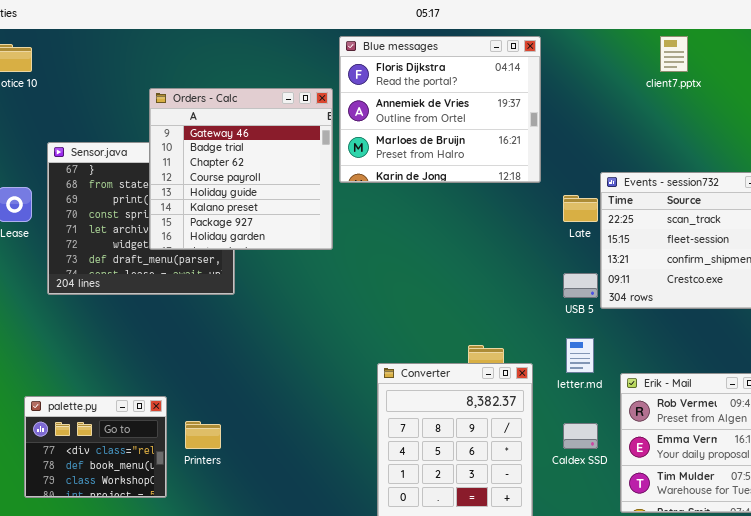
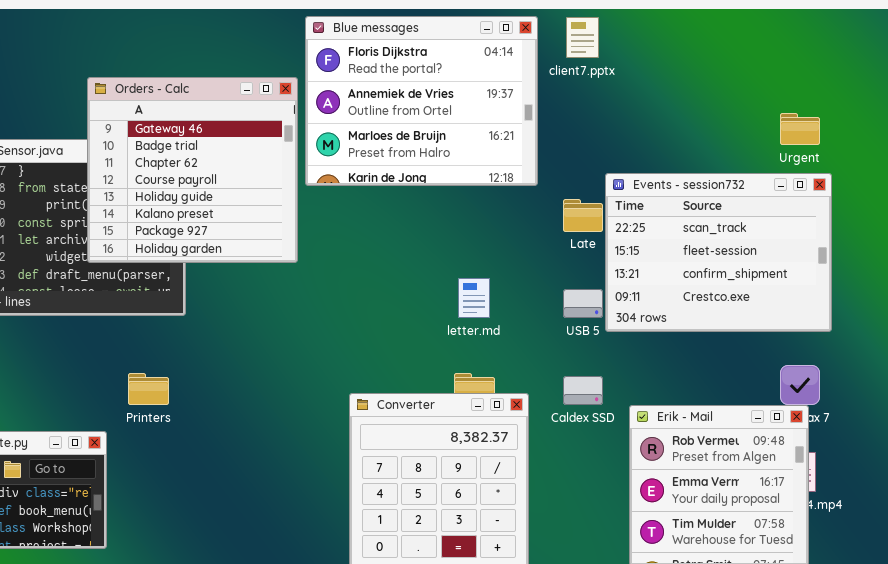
client7.pptx: [660,36,688,72] -> [566,17,599,58], moved
letter.md: [566,338,594,373] -> [458,278,490,318], moved
Printers: [185,421,221,449] -> [128,373,169,405], moved
Caldex SSD: [563,423,598,449] -> [563,376,603,405], moved

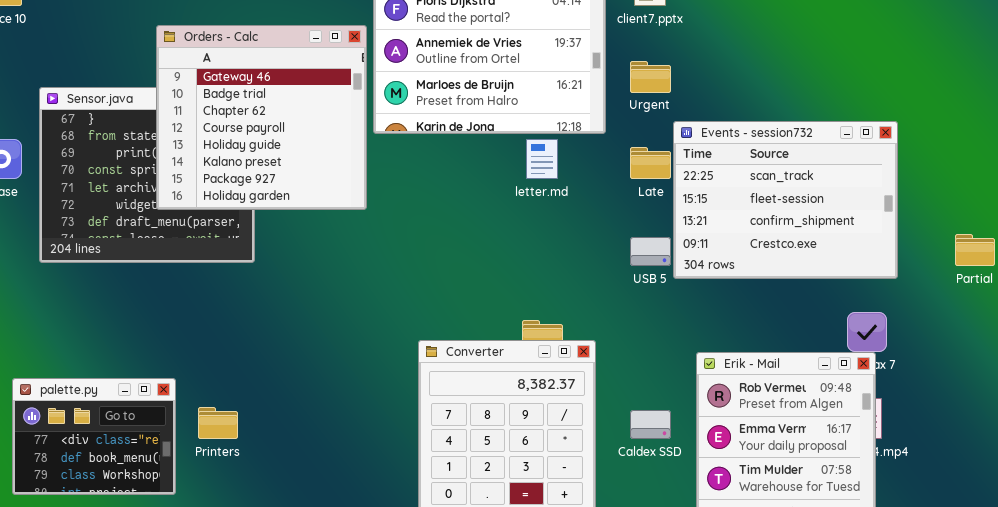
Urgent: [780,113,820,145] -> [630,61,671,93], moved
letter.md: [458,278,490,318] -> [526,139,558,179], moved
Printers: [128,373,169,405] -> [198,407,238,439], moved
Caldex SSD: [563,376,603,405] -> [630,410,671,439], moved

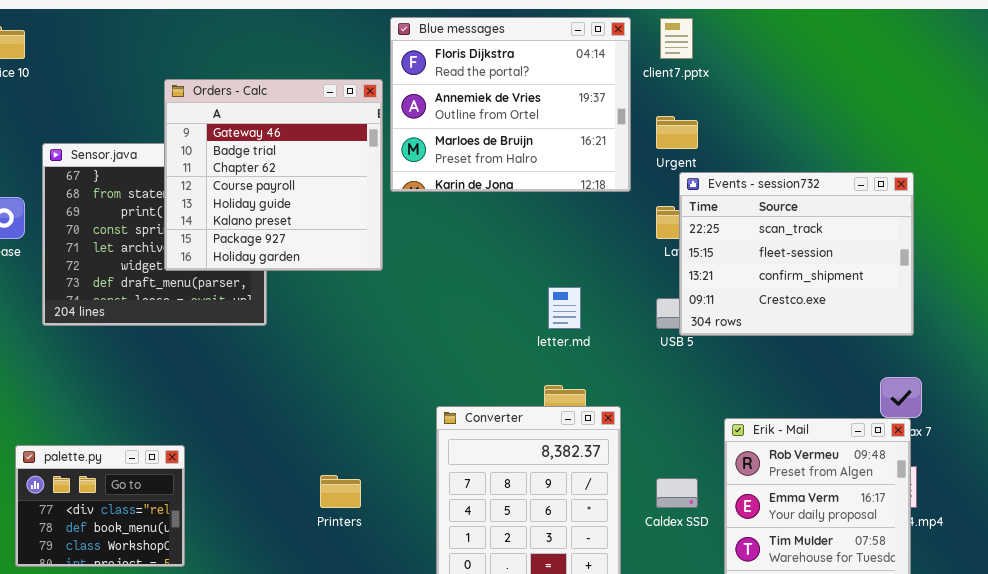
Events - session732: [673,121,898,279] -> [679,172,914,336], moved
letter.md: [526,139,558,179] -> [548,287,581,329], moved
Printers: [198,407,238,439] -> [320,475,361,508], moved

